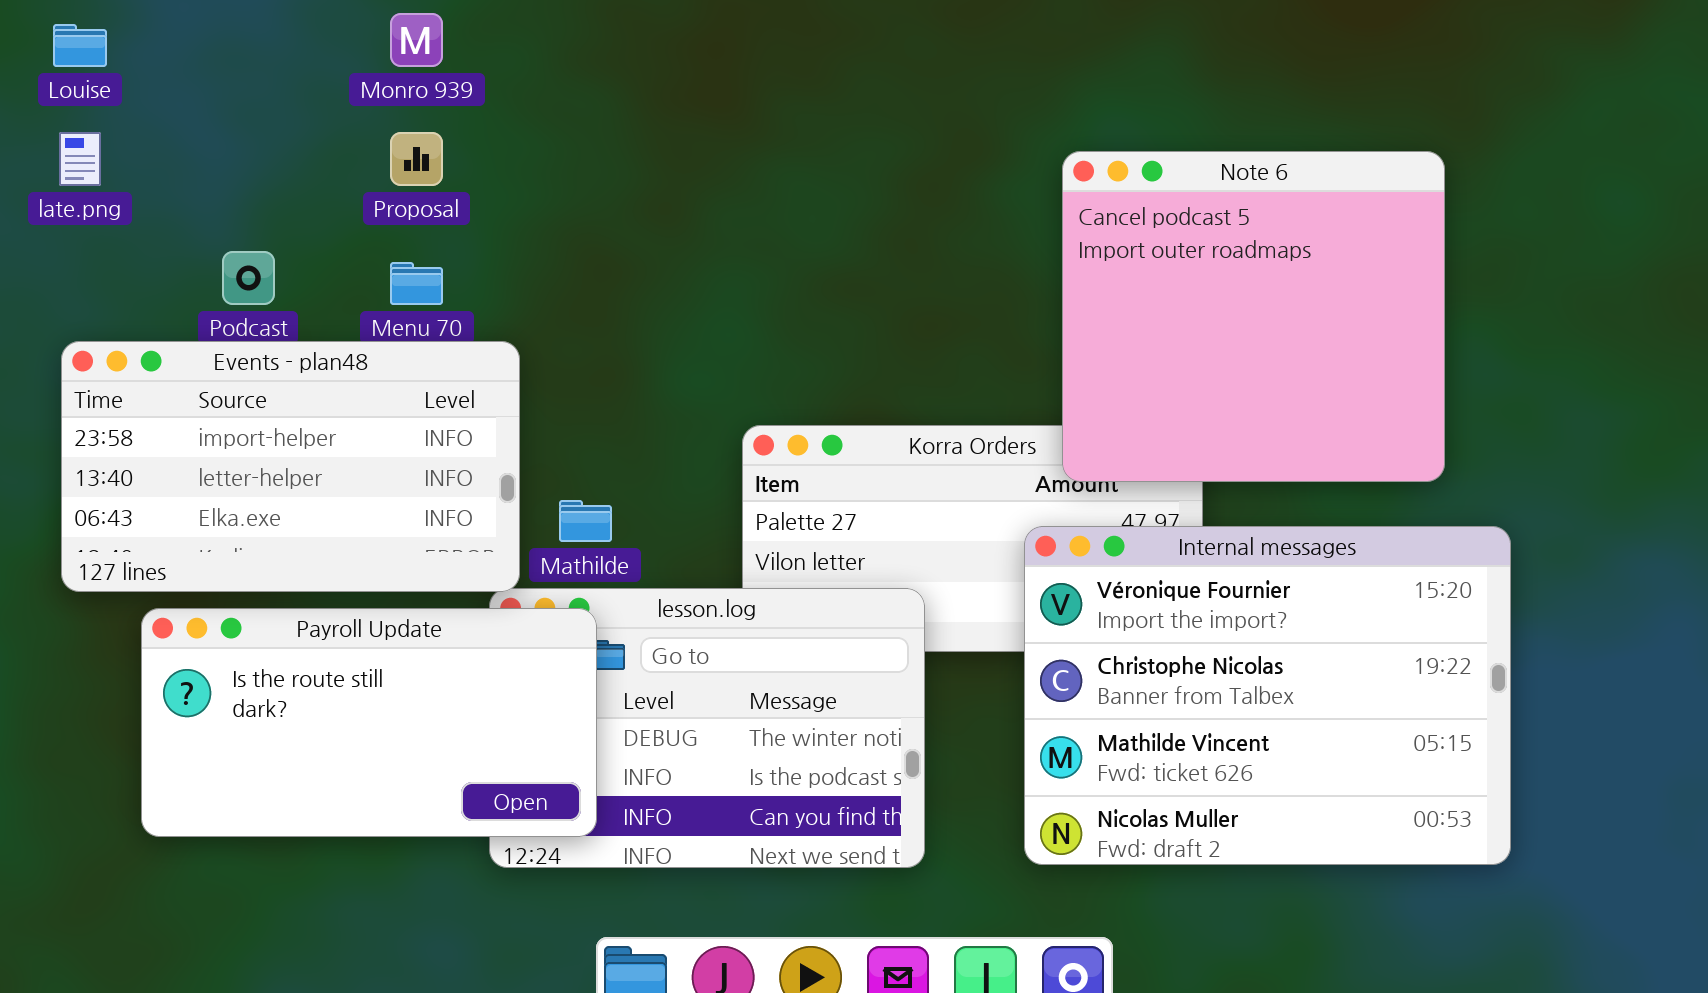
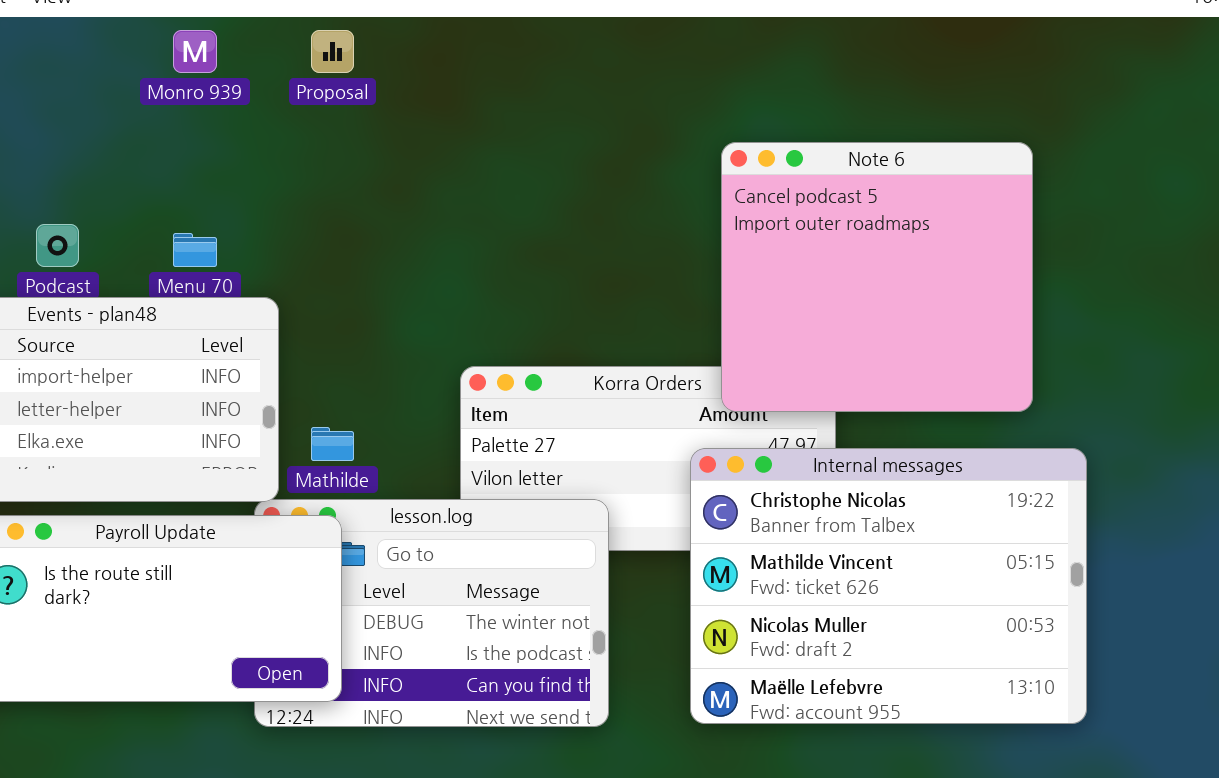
Proposal: [390,132,443,186] -> [311,30,354,73], moved
Internal messages: [1024,526,1511,865] -> [690,448,1087,724], scrolled down 1 row

